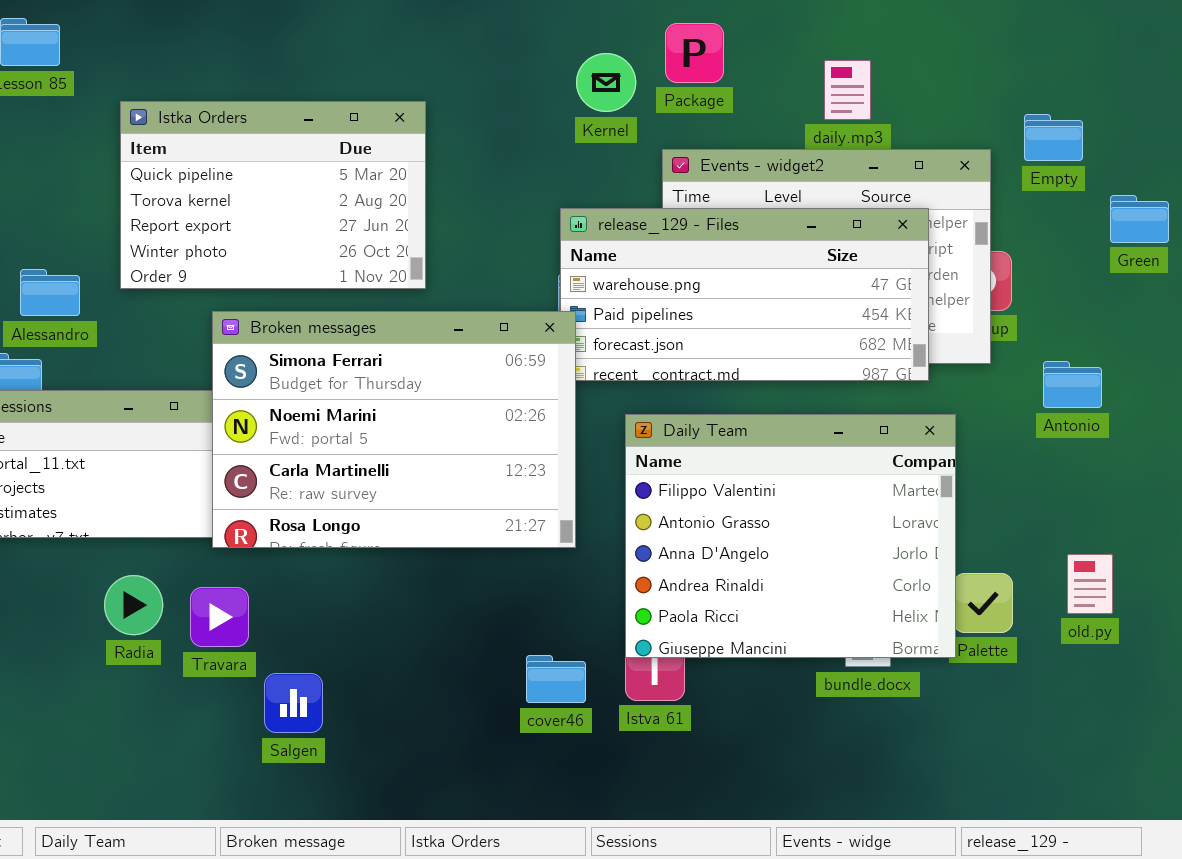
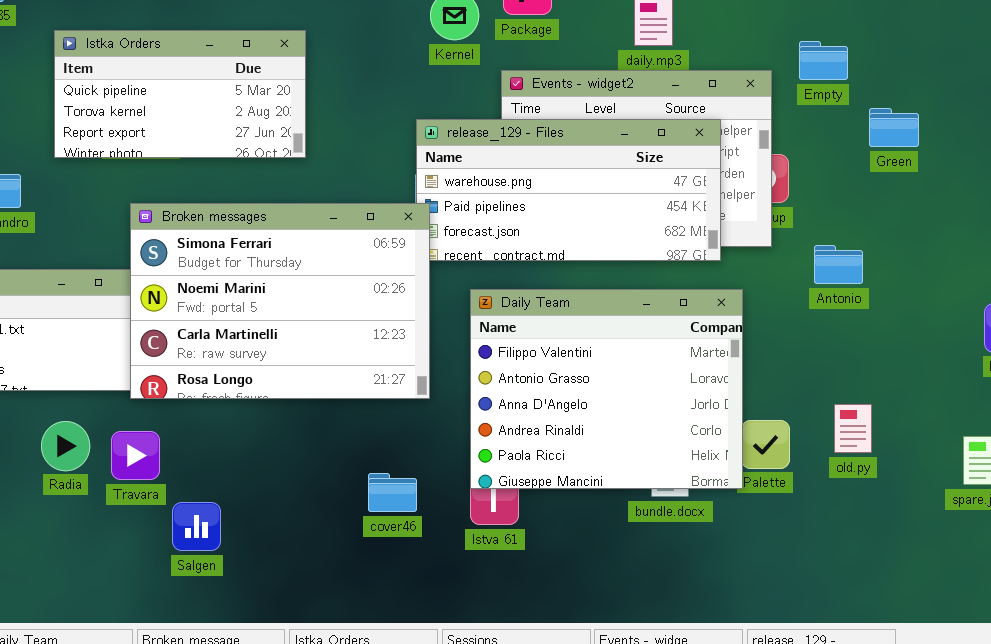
Istka Orders: [120,101,426,289] -> [54,30,306,158], resized
cover46: [526,655,586,703] -> [368,473,417,512], moved

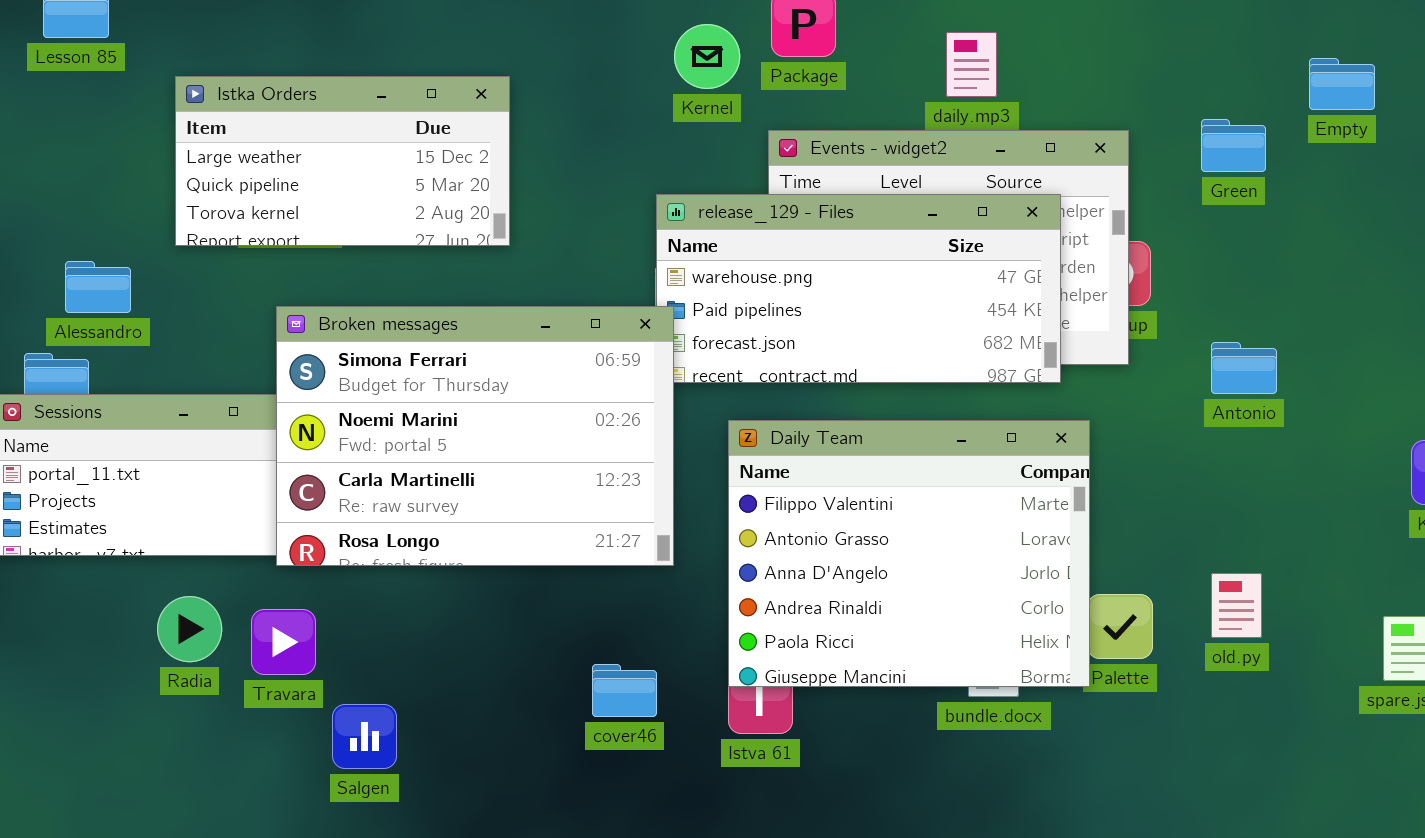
Istka Orders: [54,30,306,158] -> [175,76,510,246], scrolled up 1 row
Empty: [799,41,848,80] -> [1309,58,1375,110], moved
Green: [869,108,919,147] -> [1201,119,1266,172], moved
Antonio: [814,245,863,284] -> [1211,342,1277,394], moved

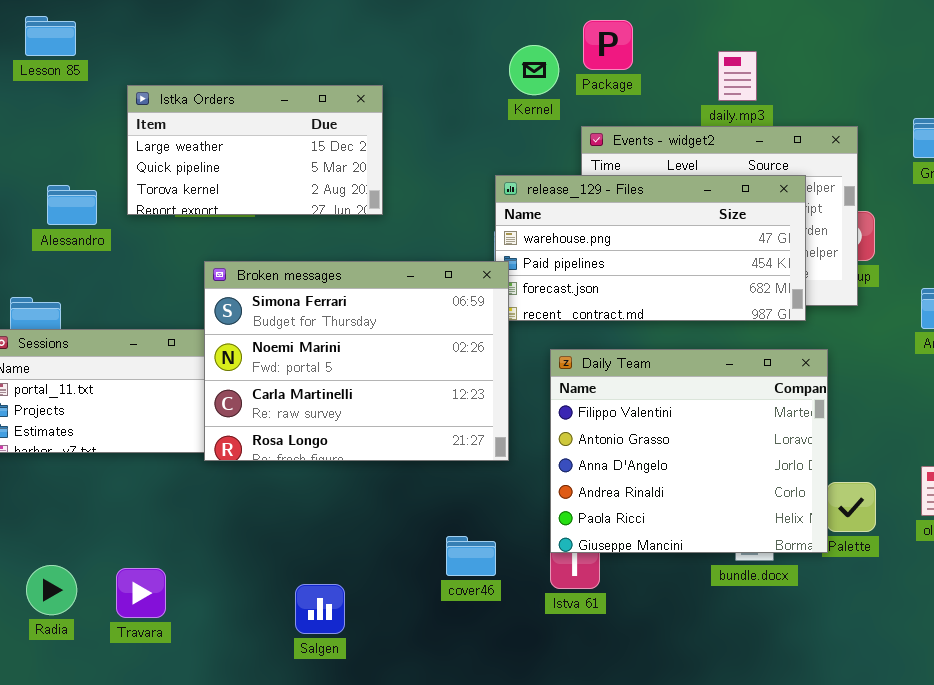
Alessandro: [65,261,131,313] -> [47,185,97,225], moved
Radia: [157,596,222,662] -> [26,565,77,615], moved
Travara: [251,609,316,675] -> [116,568,166,618], moved
Salgen: [332,704,397,769] -> [295,584,345,634], moved

